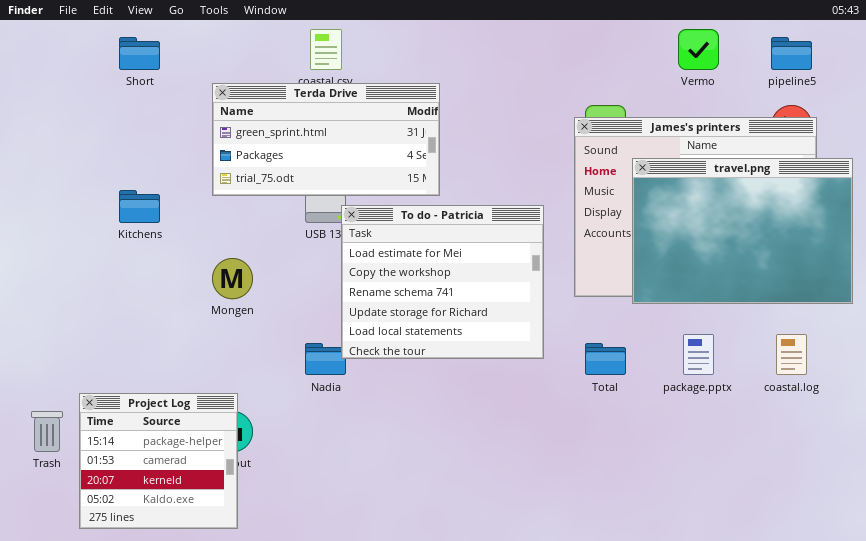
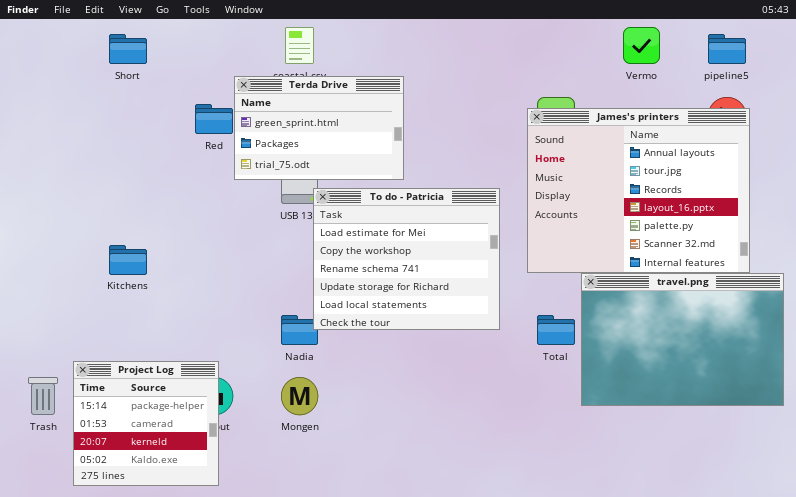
Terda Drive: [212,83,440,196] -> [234,76,404,180], resized
travel.png: [632,158,853,304] -> [581,273,784,406], moved
Kitchens: [119,190,160,223] -> [109,245,147,275], moved
Mongen: [212,258,253,299] -> [281,377,318,415], moved

